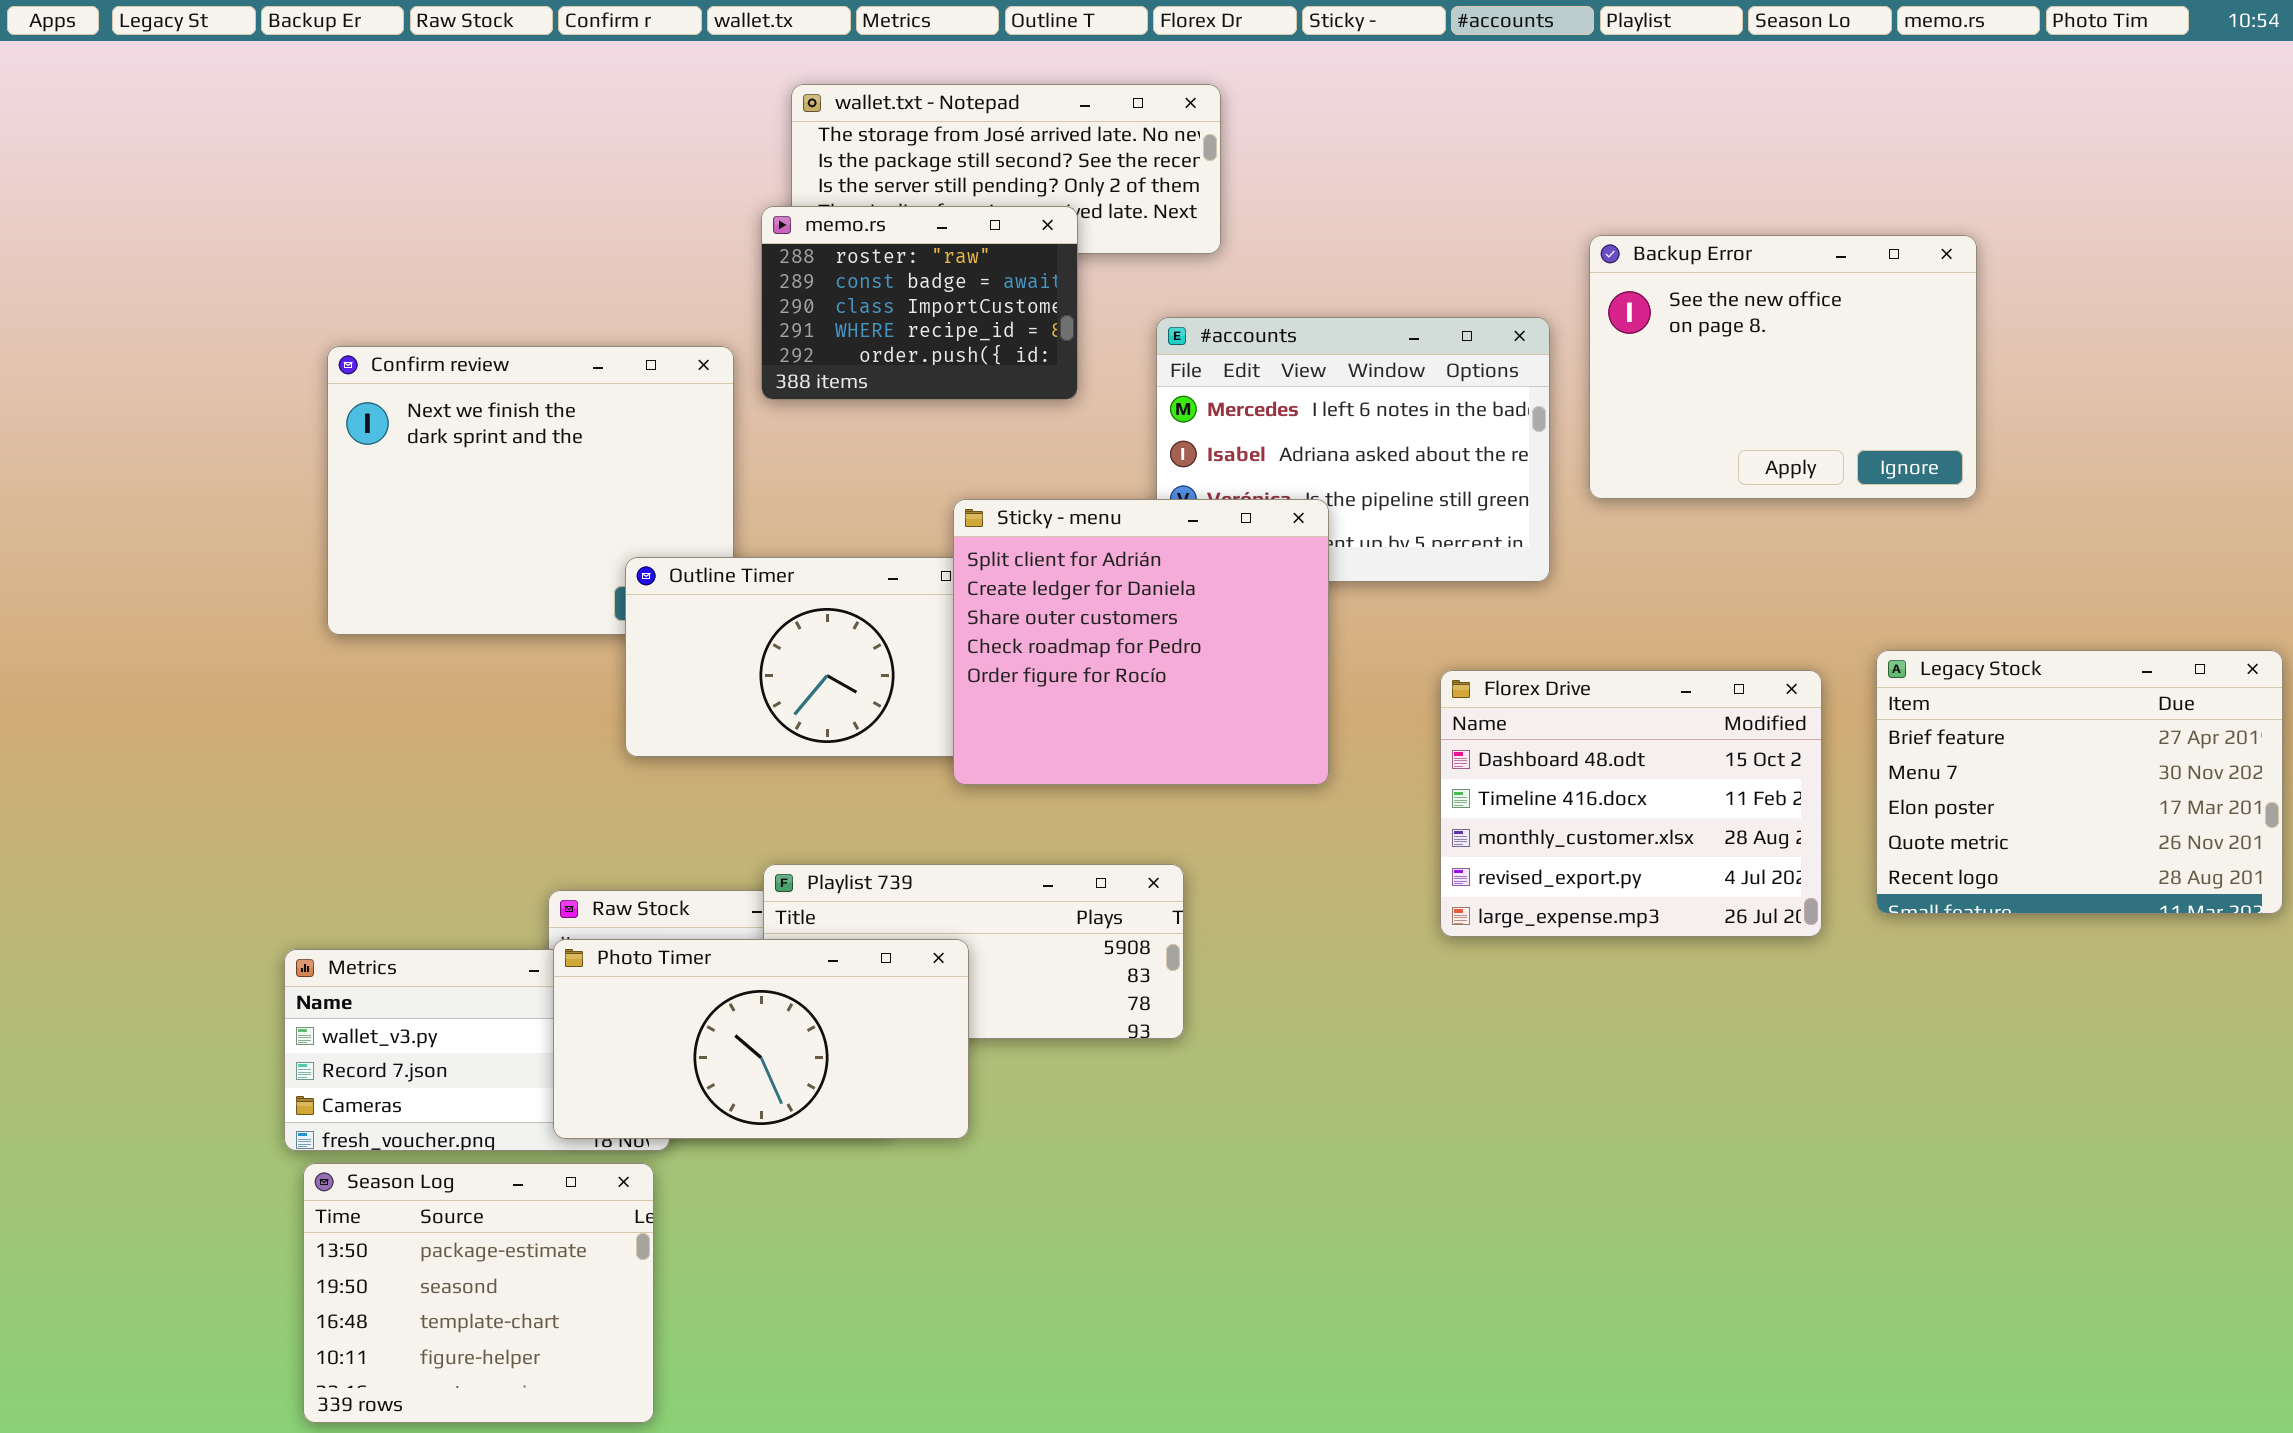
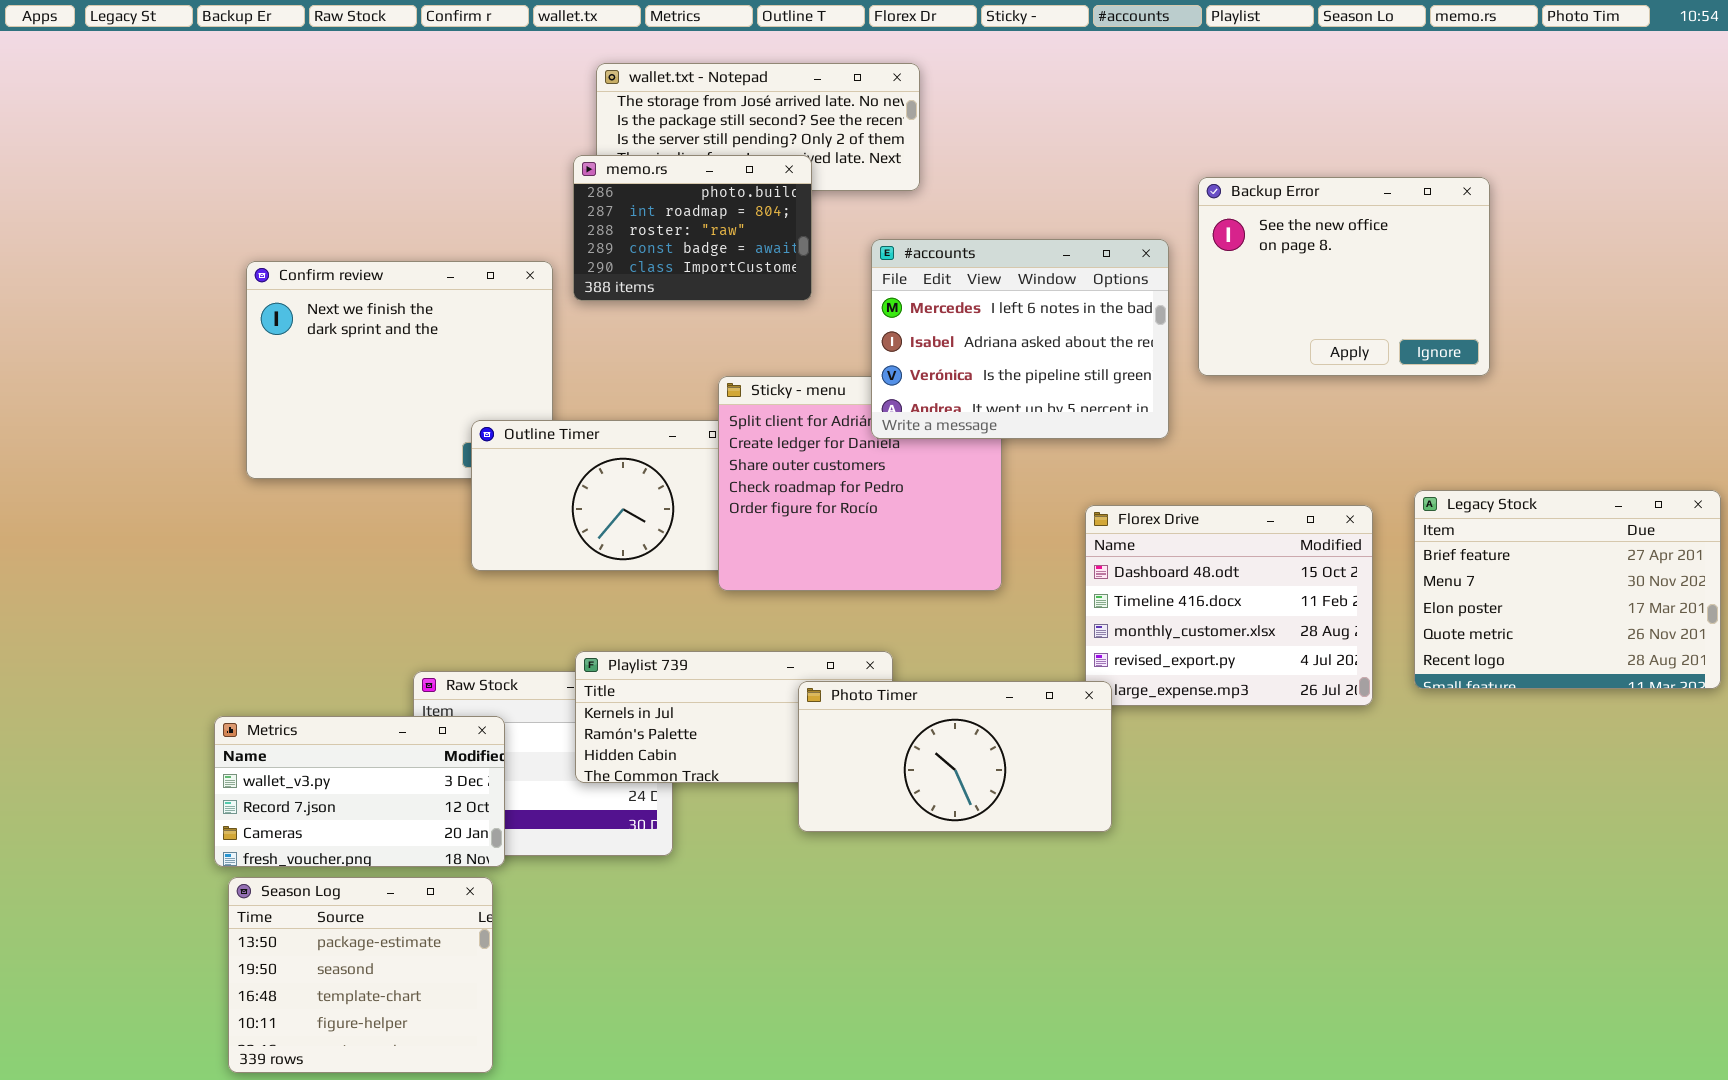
memo.rs: [761,206,1078,400] -> [573,155,812,301], scrolled up 2 rows
#accounts: [1156,317,1550,582] -> [871,239,1169,439], raised
Photo Timer: [553,939,969,1139] -> [798,681,1112,832], moved

